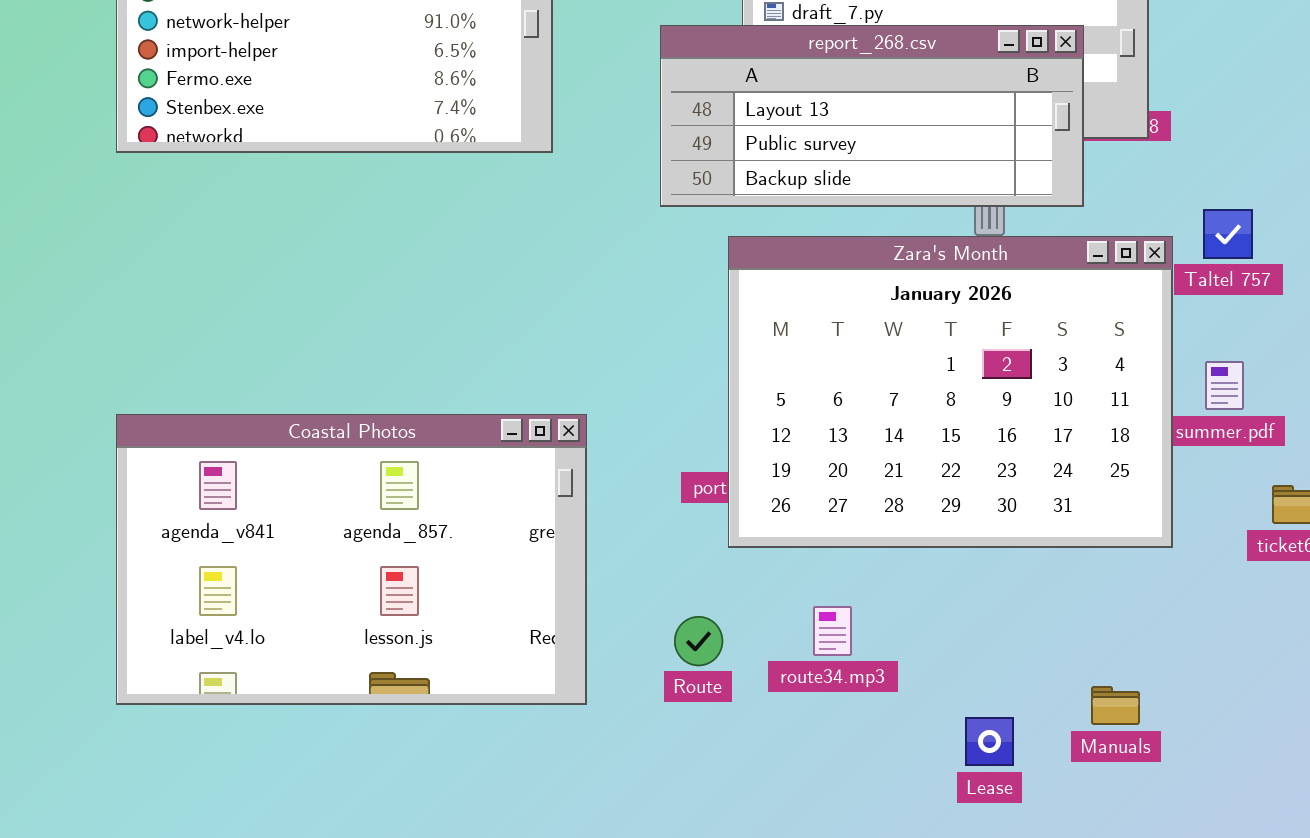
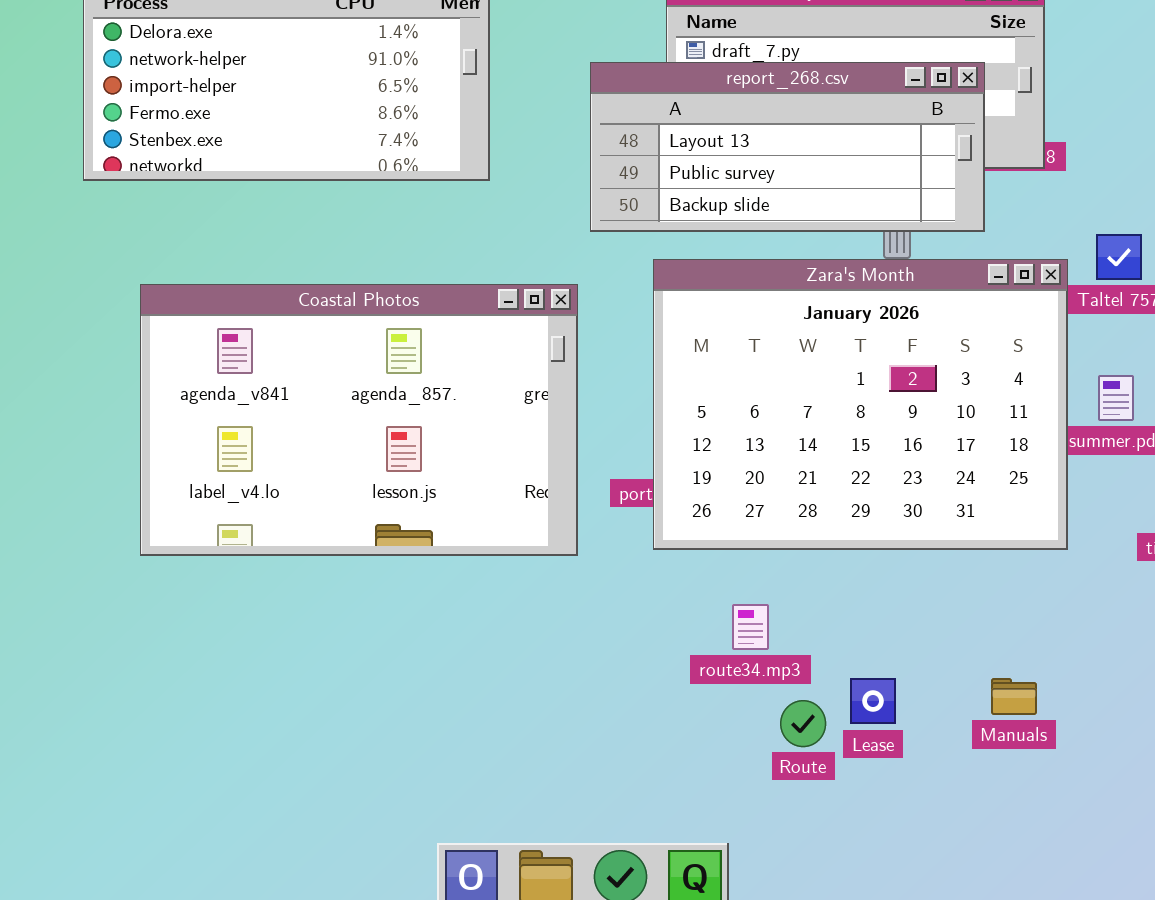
Coastal Photos: [116,414,587,705] -> [140,284,578,556], moved
Route: [674,616,723,666] -> [780,700,826,747], moved
Lease: [965,717,1014,766] -> [850,678,896,724], moved

